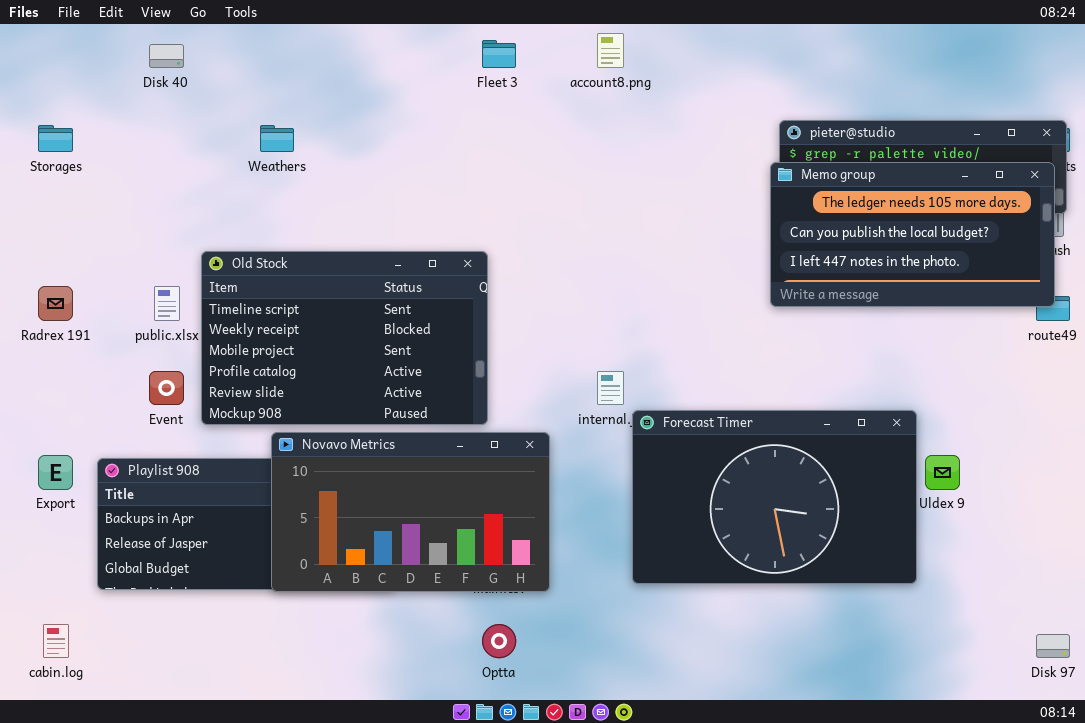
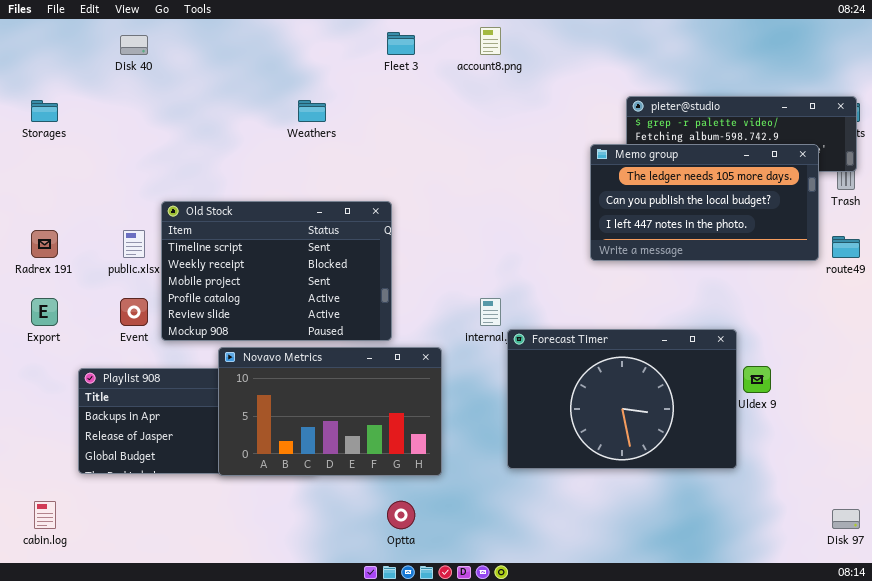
Weathers: [260,125,294,152] -> [298,100,326,122], moved
Memo group: [770,162,1055,307] -> [590,144,819,261], moved
Export: [38,455,73,490] -> [31,298,58,326], moved

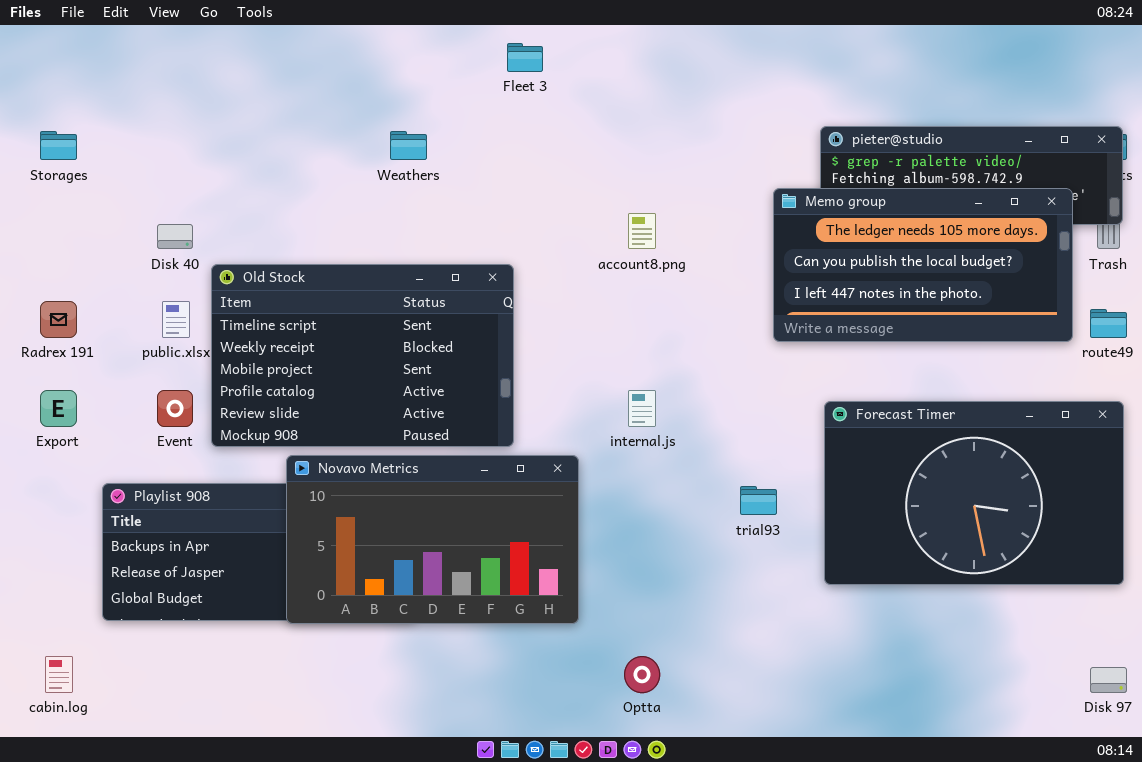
account8.png: [480,27,501,55] -> [628,213,656,249], moved
Disk 40: [120,35,148,55] -> [157,224,193,249], moved
Forecast Timer: [507,329,737,469] -> [824,401,1124,585], moved
Optta: [387,501,415,529] -> [624,656,660,693], moved

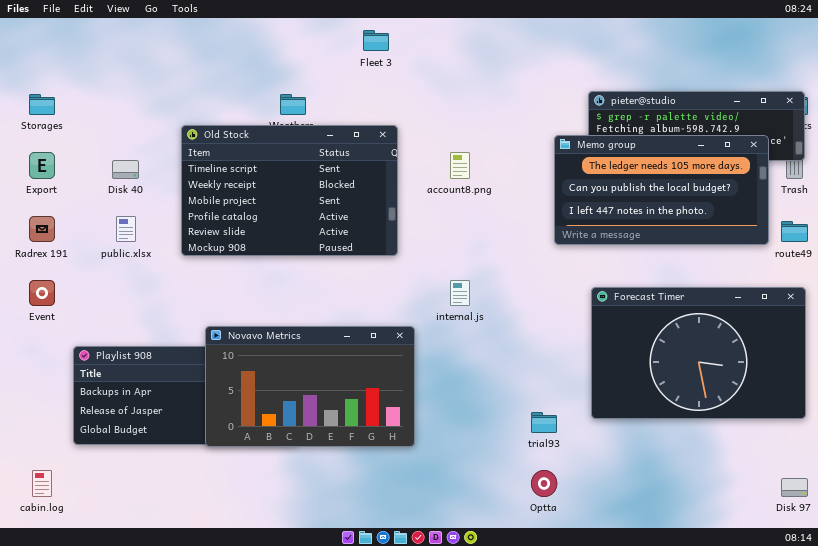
Old Stock: [211,264,514,447] -> [181,125,398,256], moved
Export: [40,390,77,427] -> [29,152,55,179], moved
Event: [157,390,193,427] -> [29,280,55,306], moved
trial93: [740,486,777,515] -> [531,412,557,433], moved
Optta: [624,656,660,693] -> [531,470,557,497], moved

